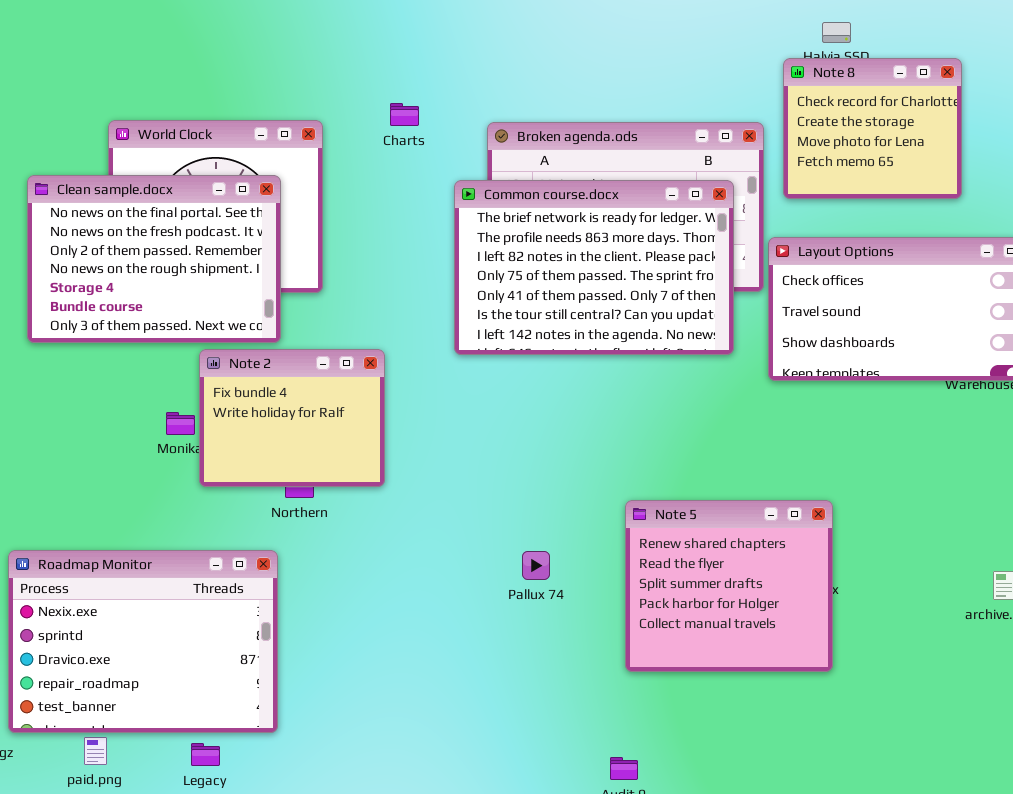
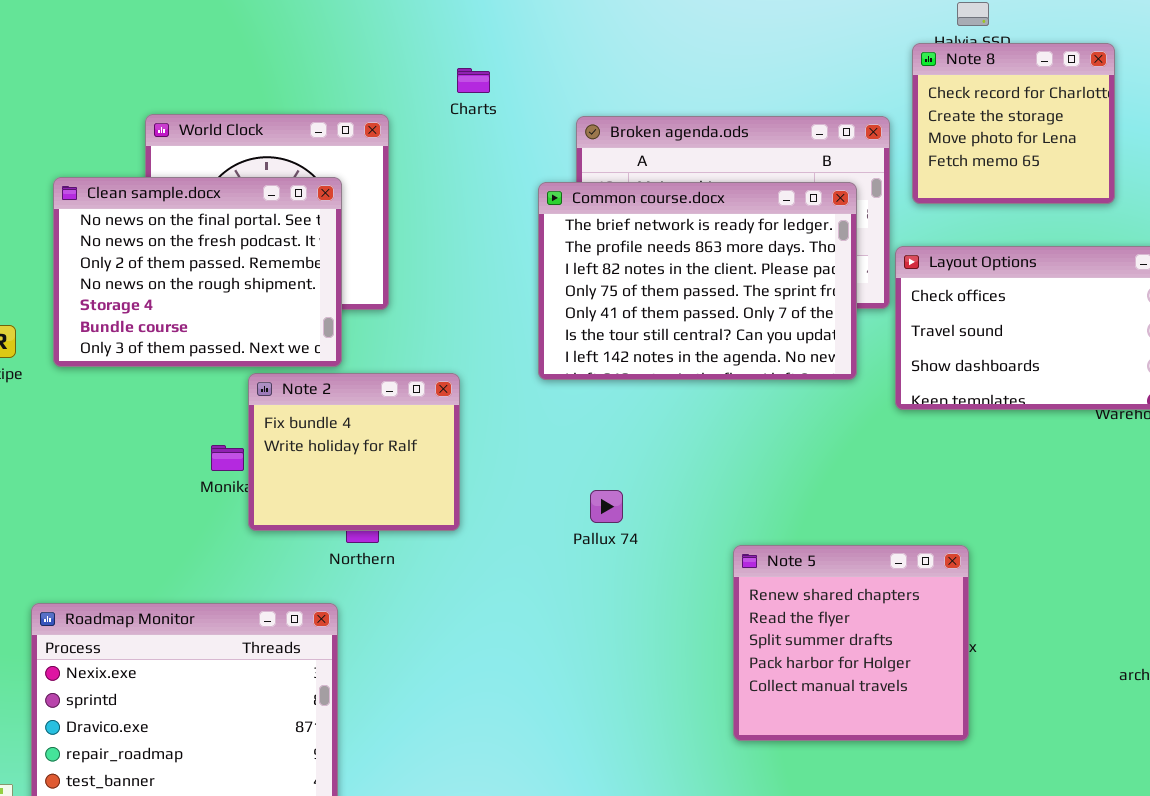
Charts: [390,103,419,126] -> [457,68,490,93], moved
Pallux 74: [522,551,550,580] -> [590,490,623,523], moved

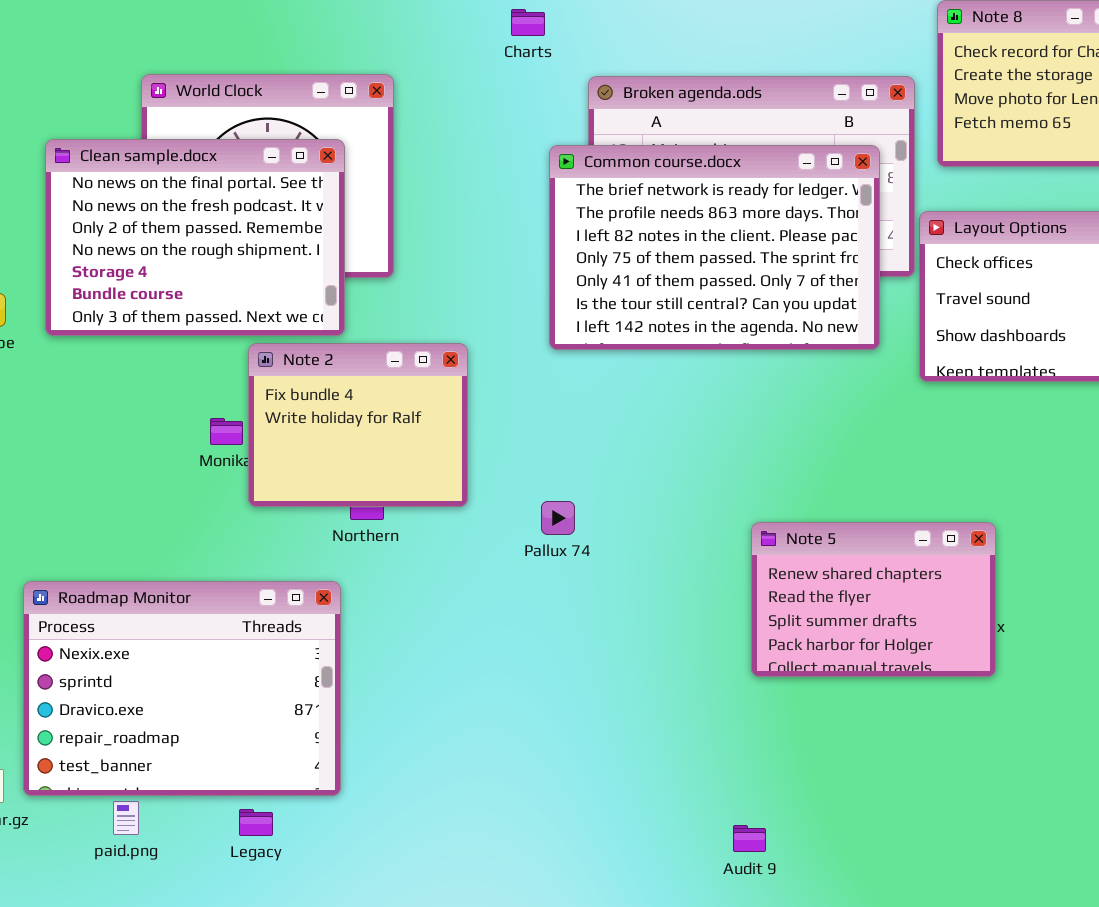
Charts: [457,68,490,93] -> [511,9,545,36], moved
Pallux 74: [590,490,623,523] -> [541,501,575,535], moved
Note 5: [733,545,969,741] -> [751,522,996,677], resized

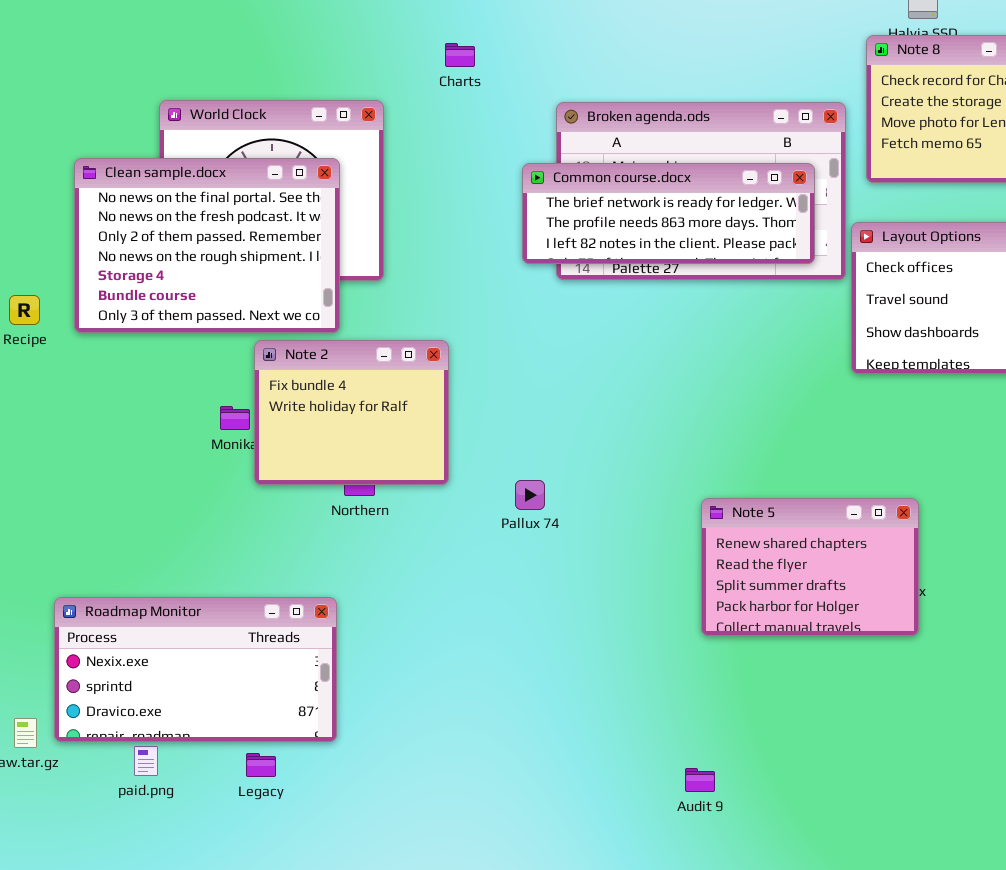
Charts: [511,9,545,36] -> [445,43,475,67], moved
Common course.docx: [549,145,880,350] -> [522,163,815,264], resized
Roadmap Monitor: [23,581,341,796] -> [54,597,337,742], resized

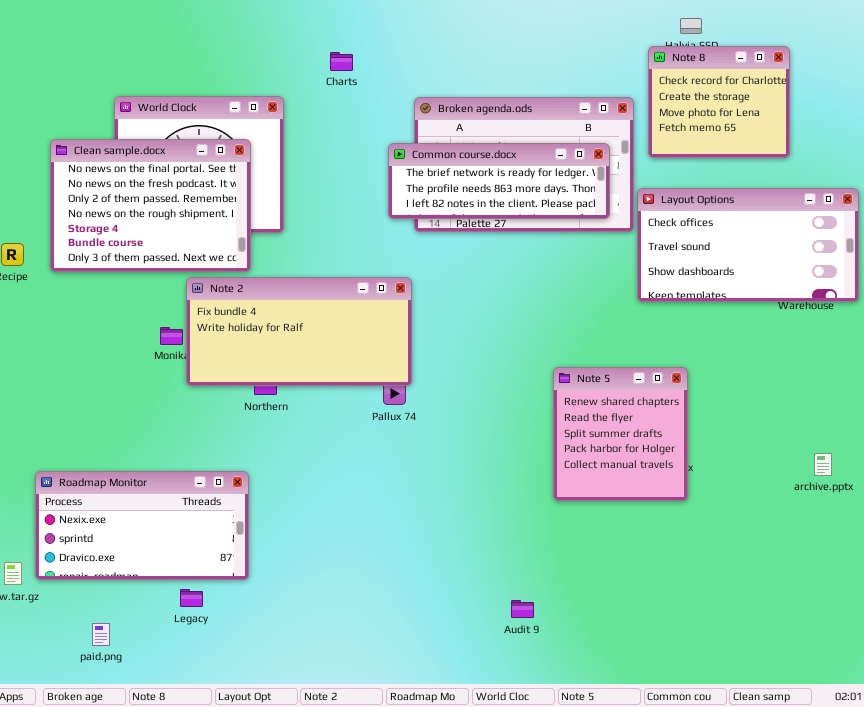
Note 2: [254,340,449,485] -> [186,277,412,386], resized
Note 5: [701,498,919,636] -> [553,367,688,501], resized
paid.png: [134,746,158,776] -> [92,623,110,646], moved

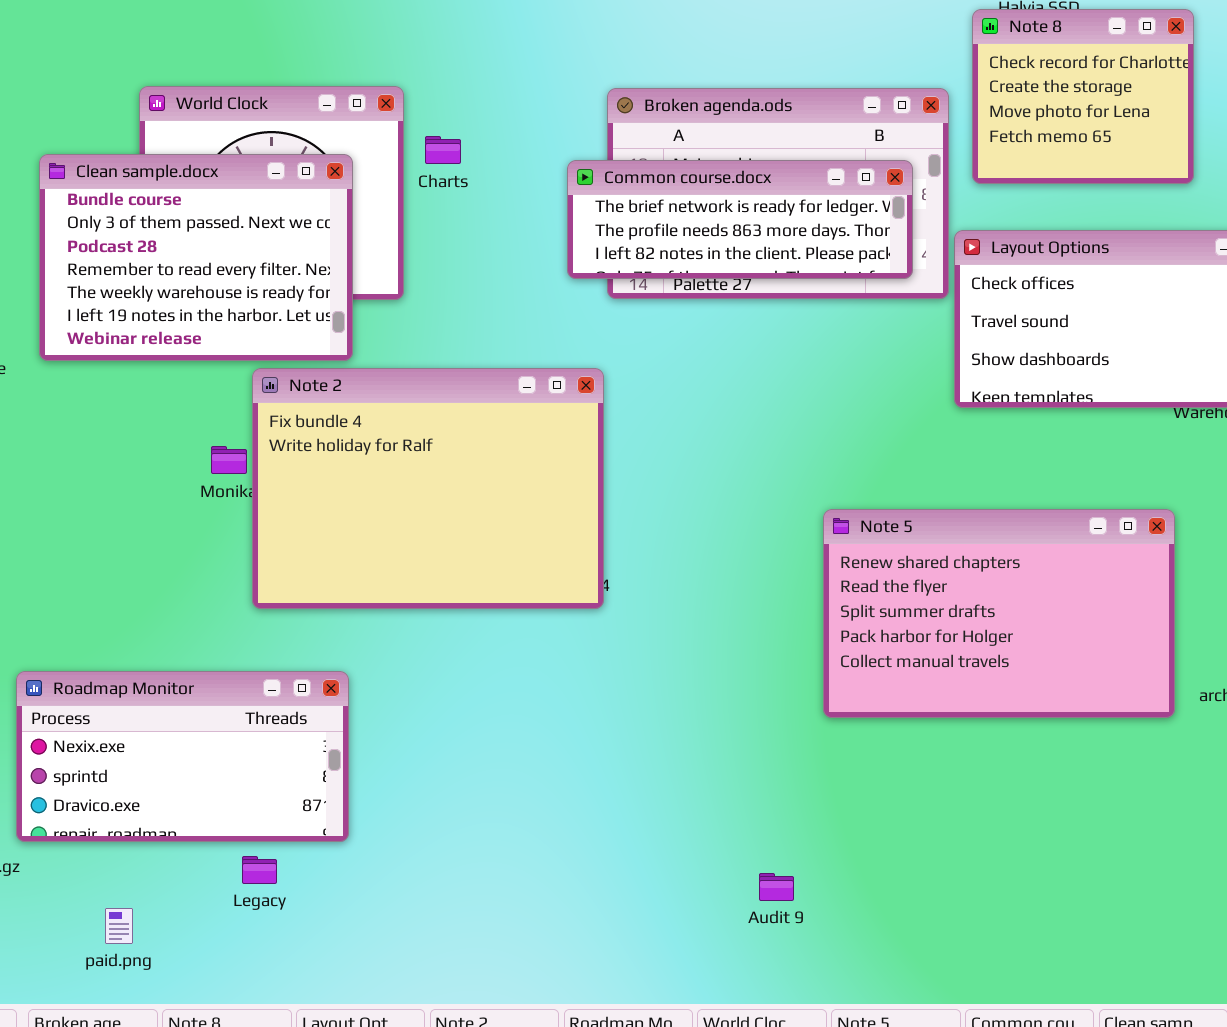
Charts: [330,52,353,71] -> [425,136,461,164], moved
Clean sample.docx: [50,139,251,272] -> [39,154,353,361], scrolled down 5 rows
Note 2: [186,277,412,386] -> [252,368,604,609], resized
Note 5: [553,367,688,501] -> [823,509,1175,718], resized

